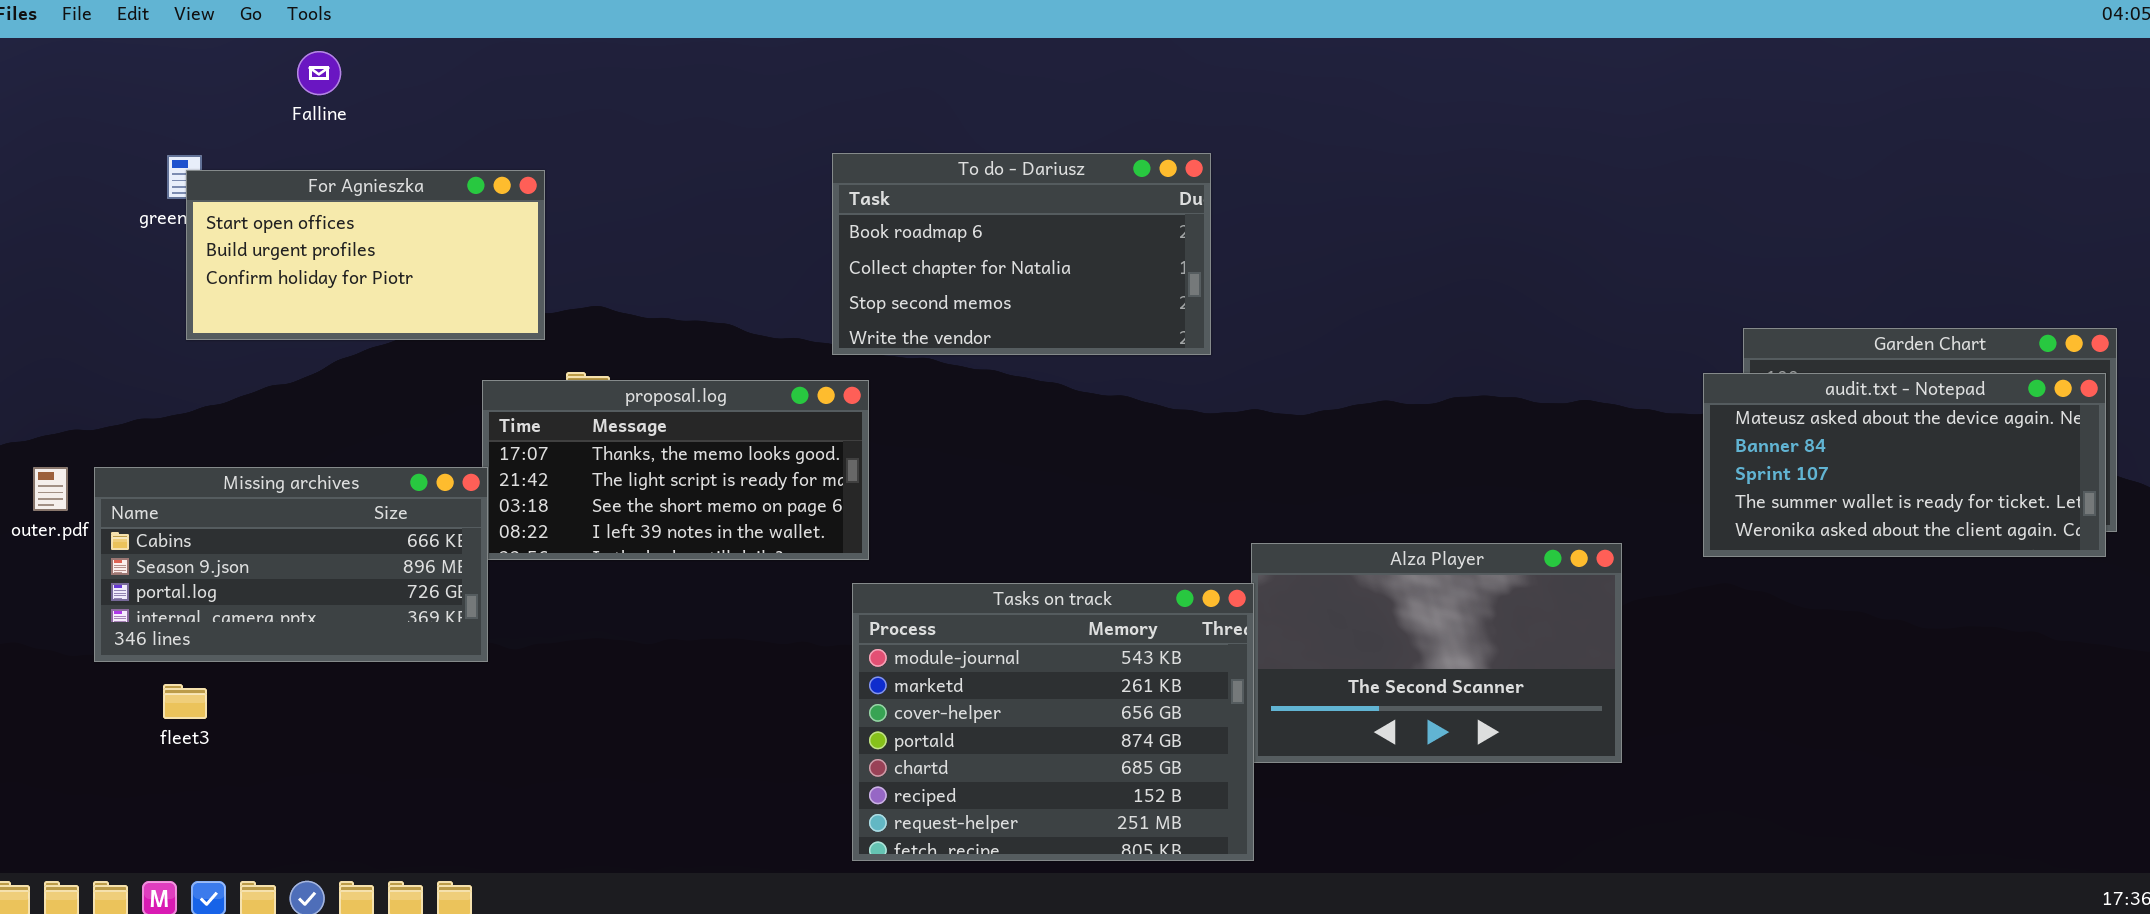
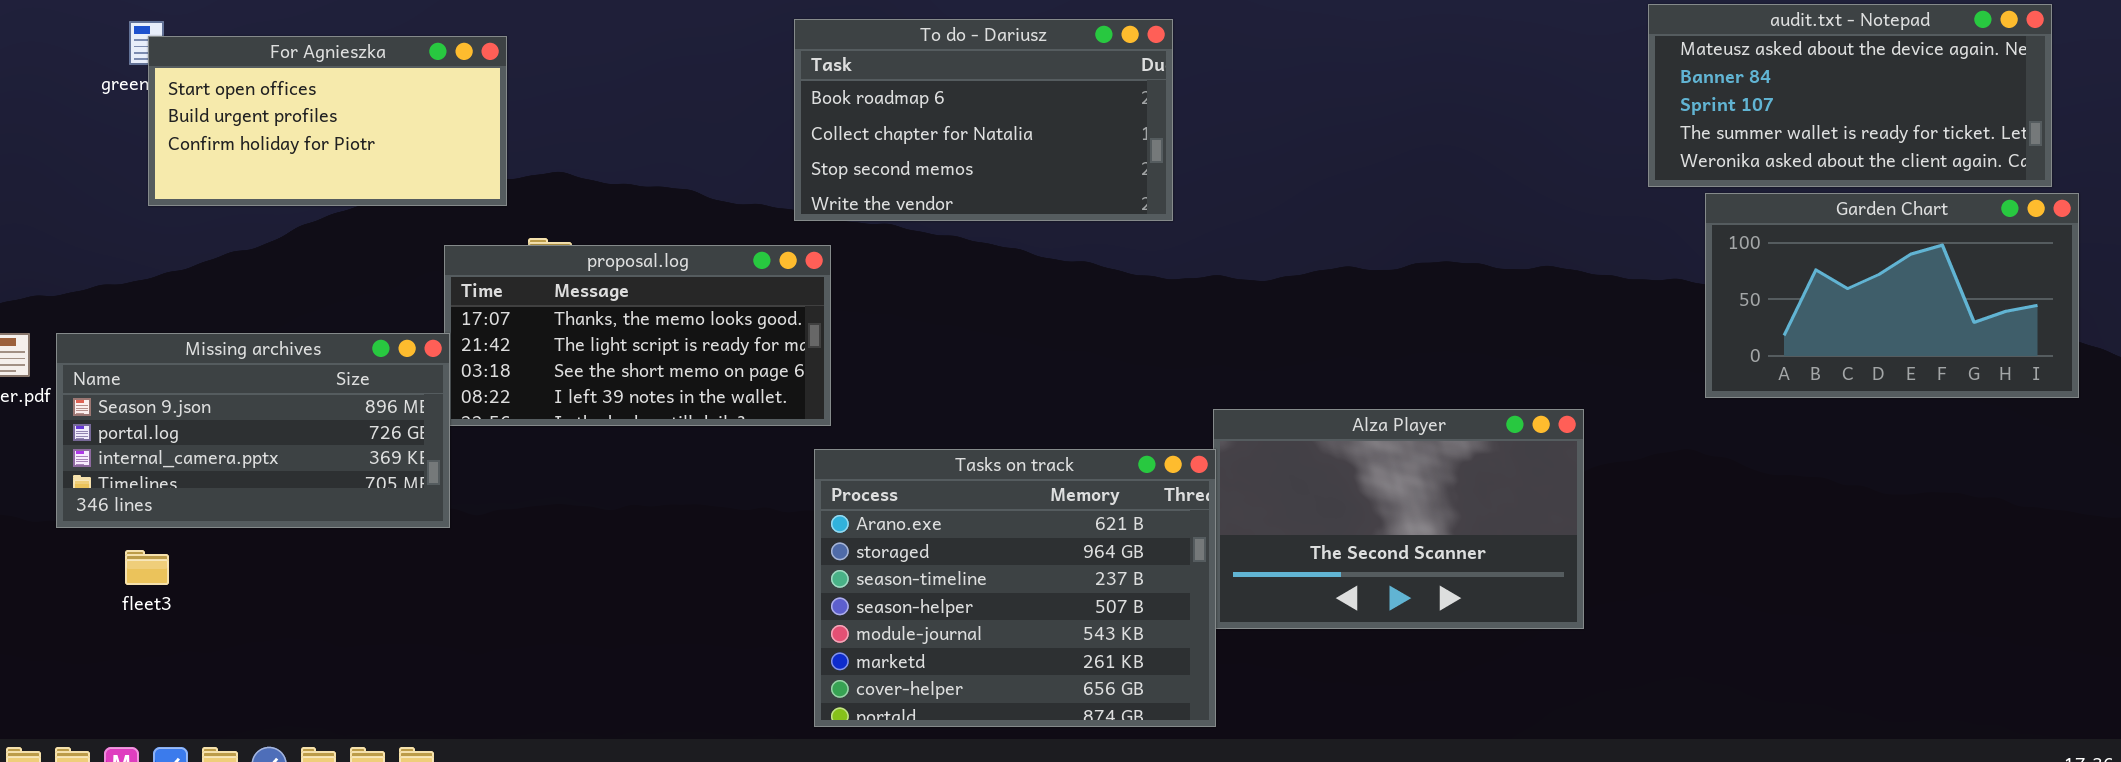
audit.txt - Notepad: [1703,373,2106,557] -> [1648,4,2052,187], moved
Missing archives: [94,467,488,662] -> [56,333,450,528], scrolled down 1 row
Tasks on track: [852,583,1254,861] -> [814,449,1216,727], scrolled up 4 rows

